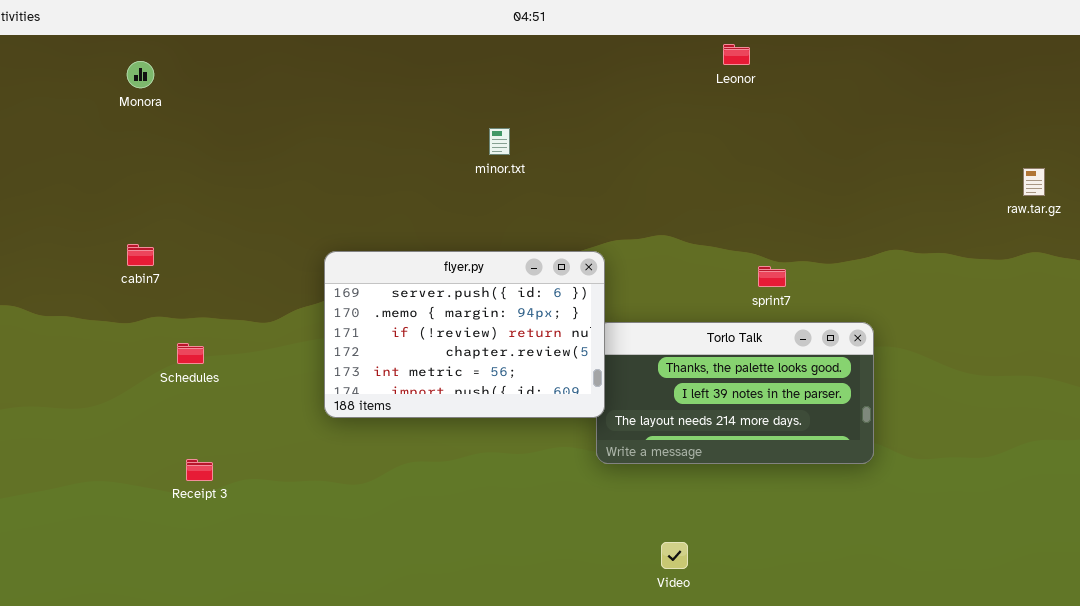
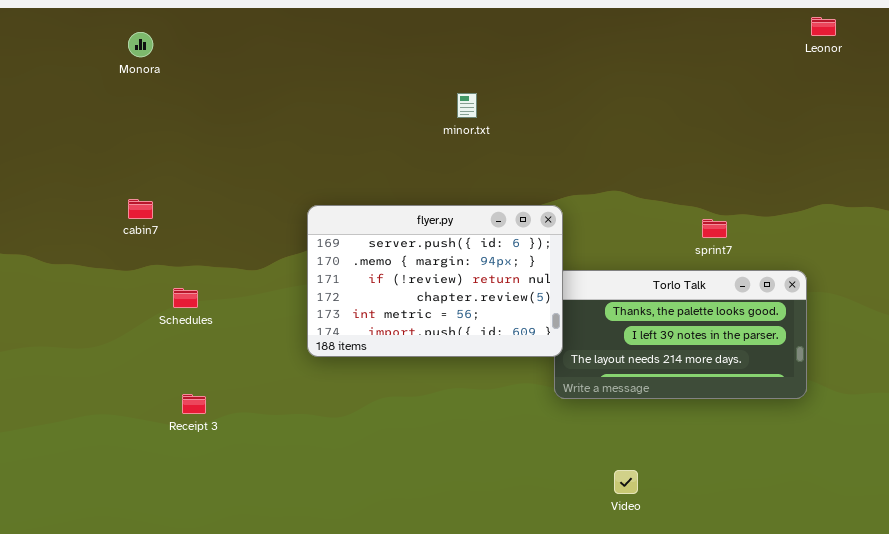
Leonor: [723,44,750,65] -> [811,17,836,36], moved

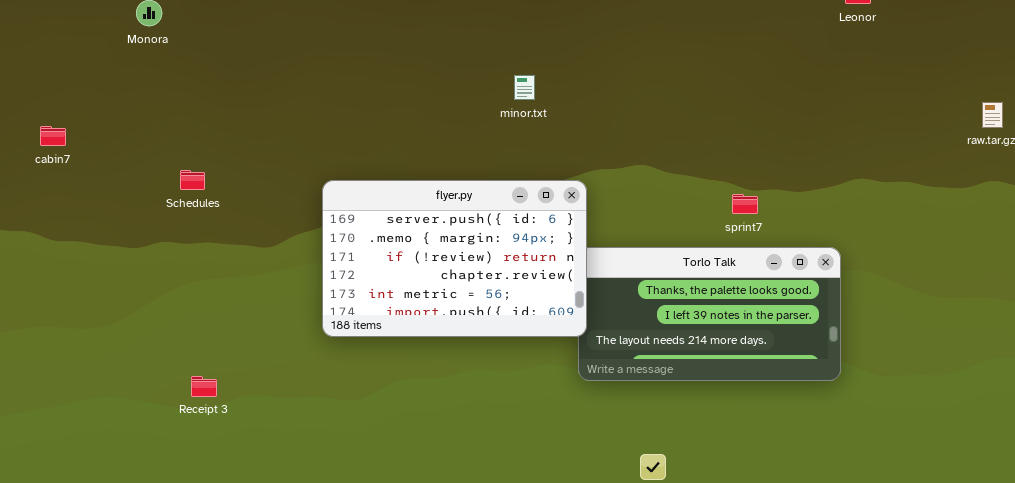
minor.txt: [457,93,477,118] -> [514,75,535,100], moved
cabin7: [128,199,153,219] -> [40,126,66,146], moved
Schedules: [173,288,198,308] -> [180,170,205,190], moved

